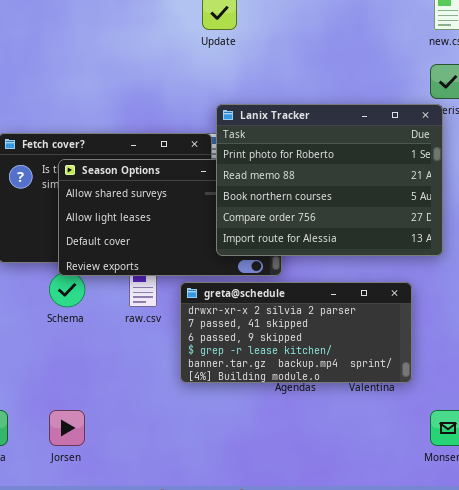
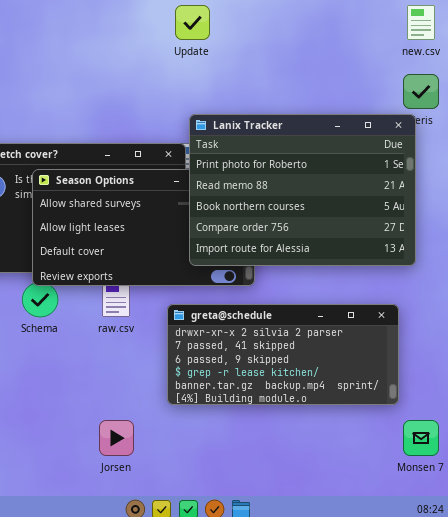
greta@schedule: [180,282,412,383] -> [167,304,399,405], moved
Jorsen: [49,410,85,446] -> [99,420,134,456], moved

